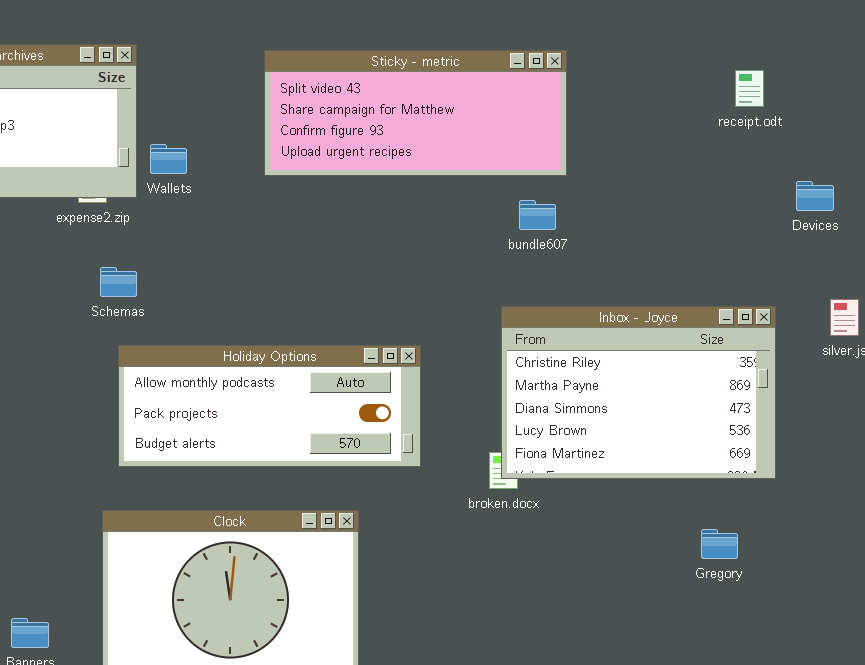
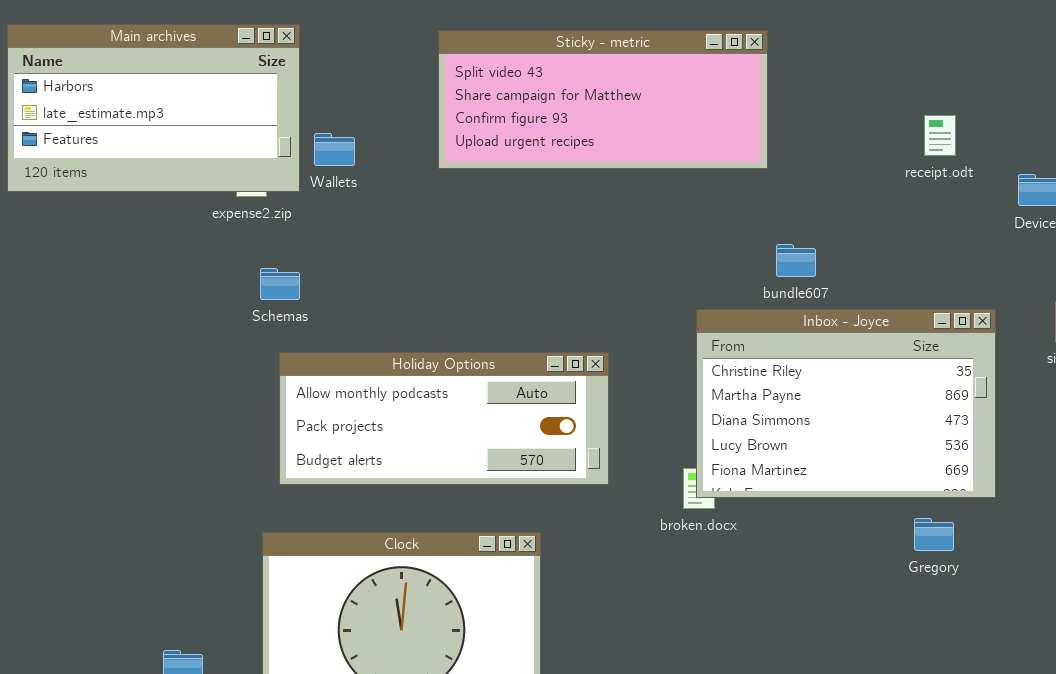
receipt.odt: [735,70,764,107] -> [924,115,956,156], moved
bundle607: [519,200,556,230] -> [776,244,816,277], moved
Gregory: [701,529,738,559] -> [914,518,954,551], moved

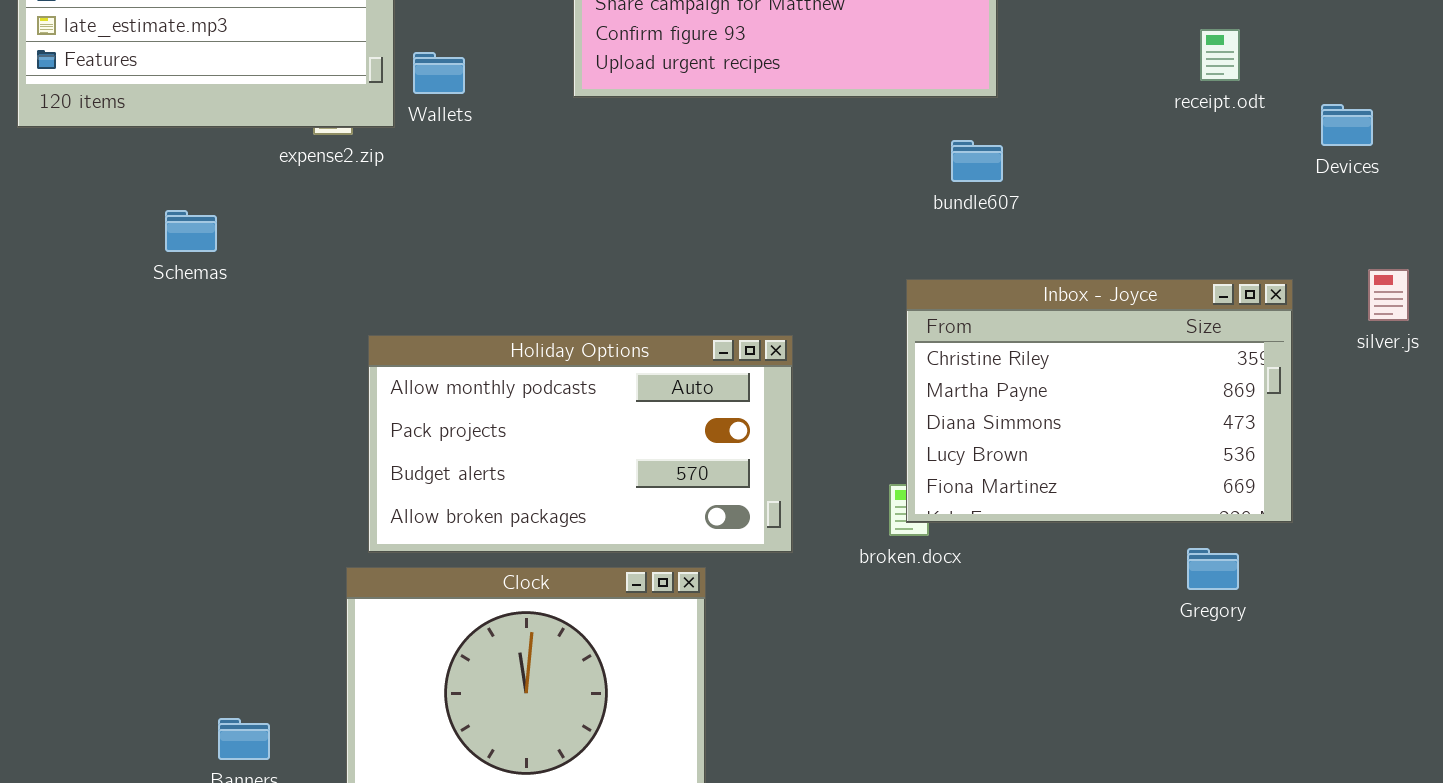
bundle607: [776,244,816,277] -> [951,140,1003,182], moved
Schemas: [260,268,300,300] -> [165,210,217,252], moved
Holiday Options: [279,352,609,485] -> [368,335,793,553], resized

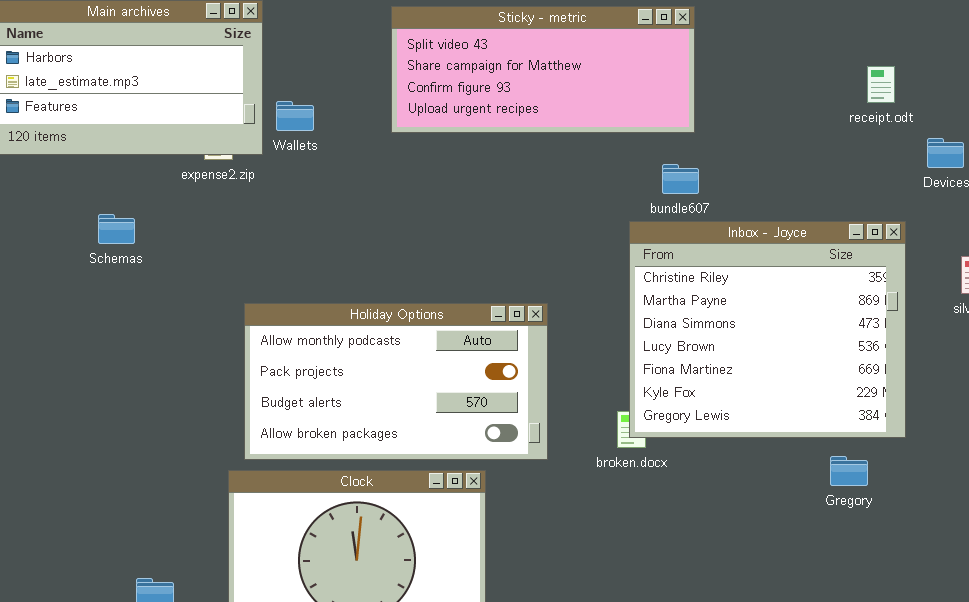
receipt.odt: [1200,29,1240,81] -> [867,66,895,103], moved
Inbox - Joyce: [906,279,1293,523] -> [629,221,906,438], resized

